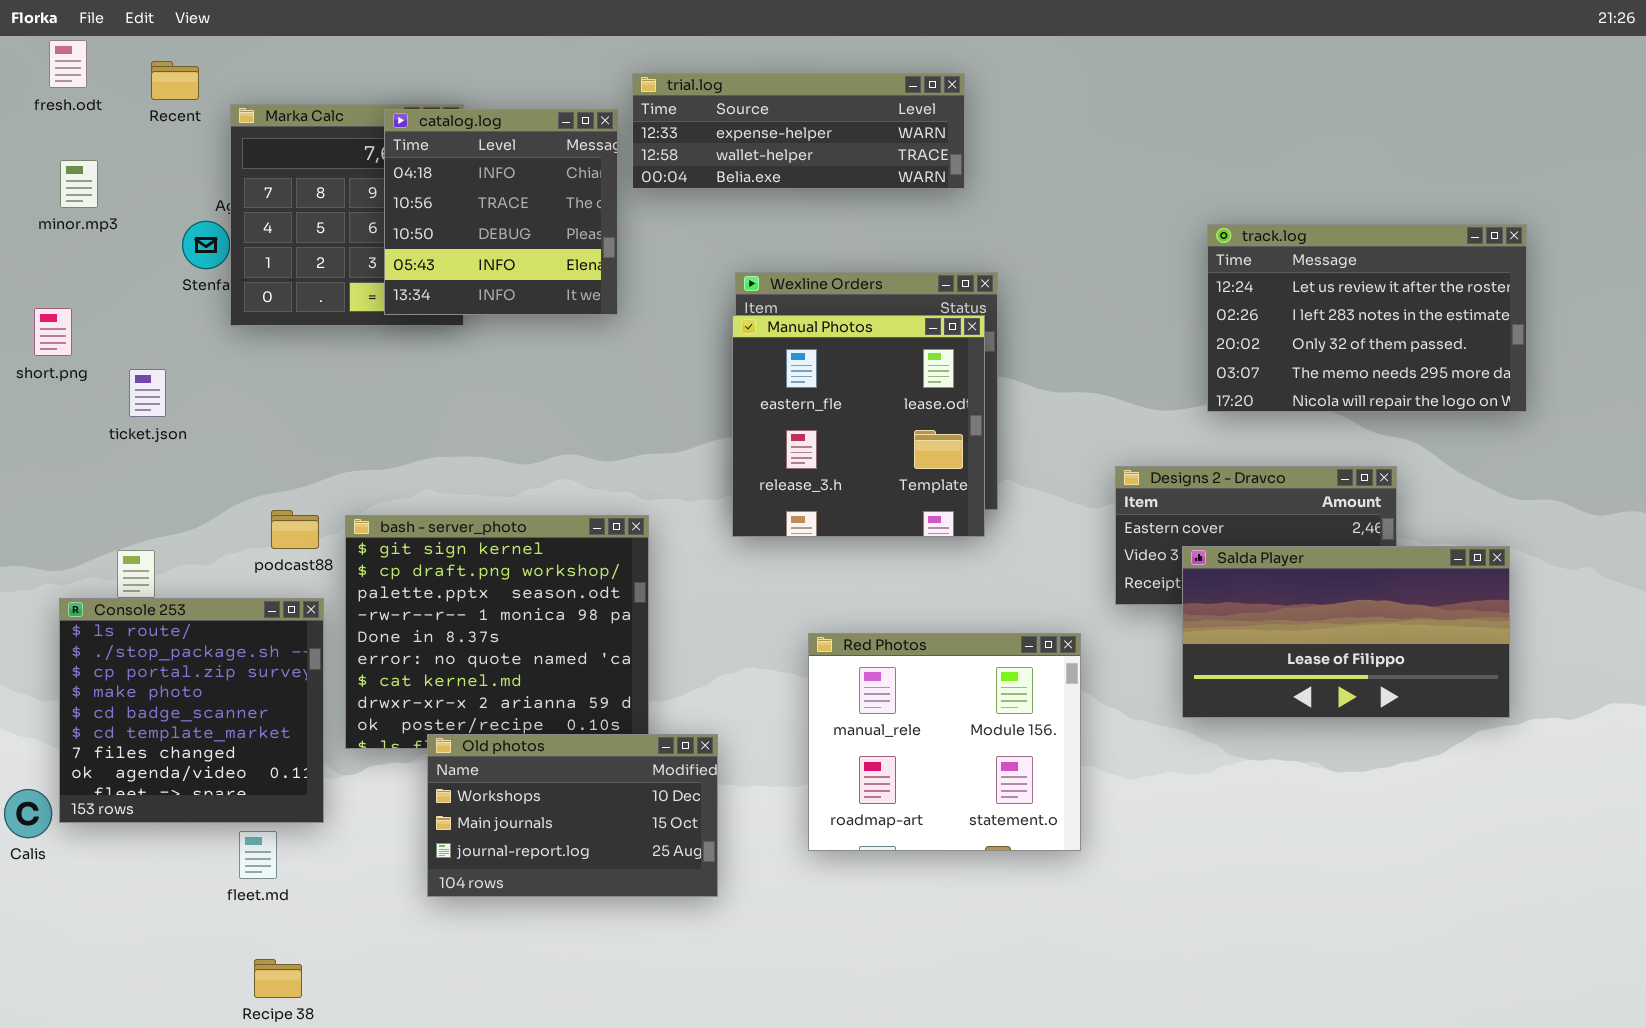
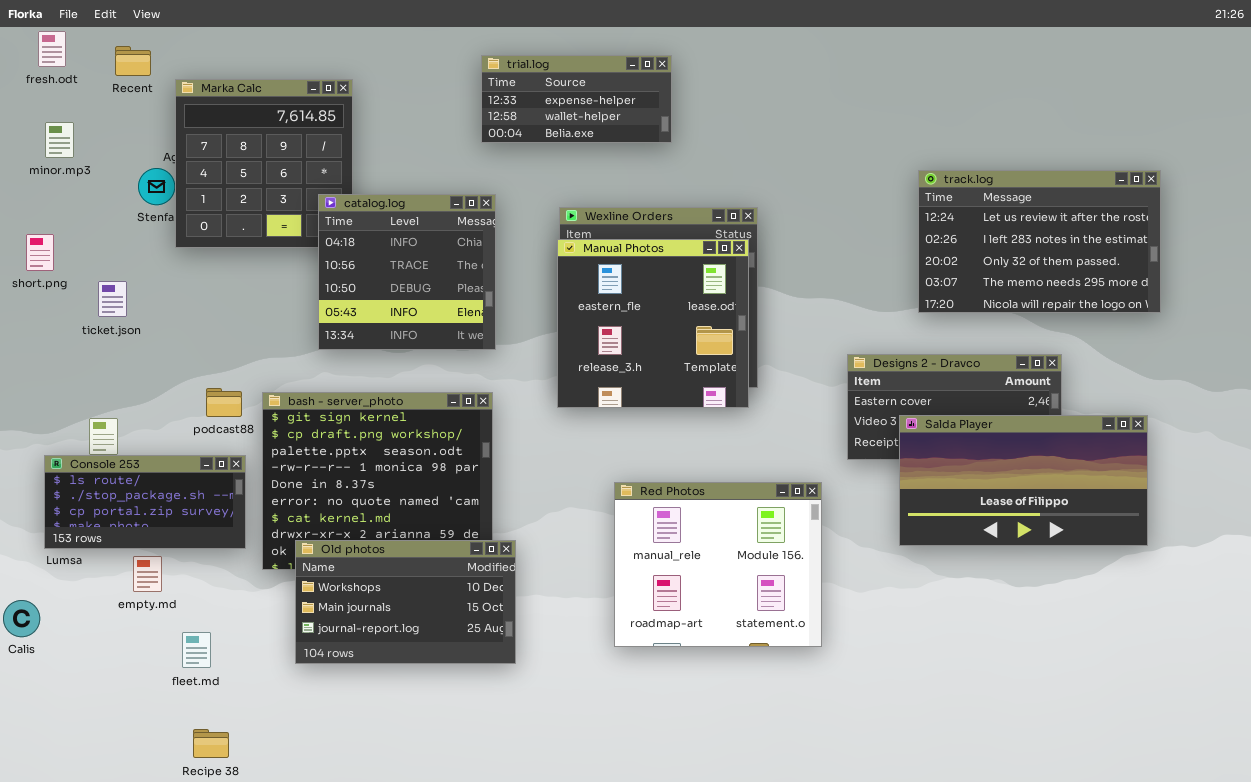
trial.log: [632,73,965,189] -> [481,55,672,143], resized
catalog.log: [384,109,618,315] -> [318,194,496,350], moved
Console 253: [59,598,324,823] -> [44,455,246,549], resized
Old photos: [427,734,718,897] -> [295,540,516,664], moved

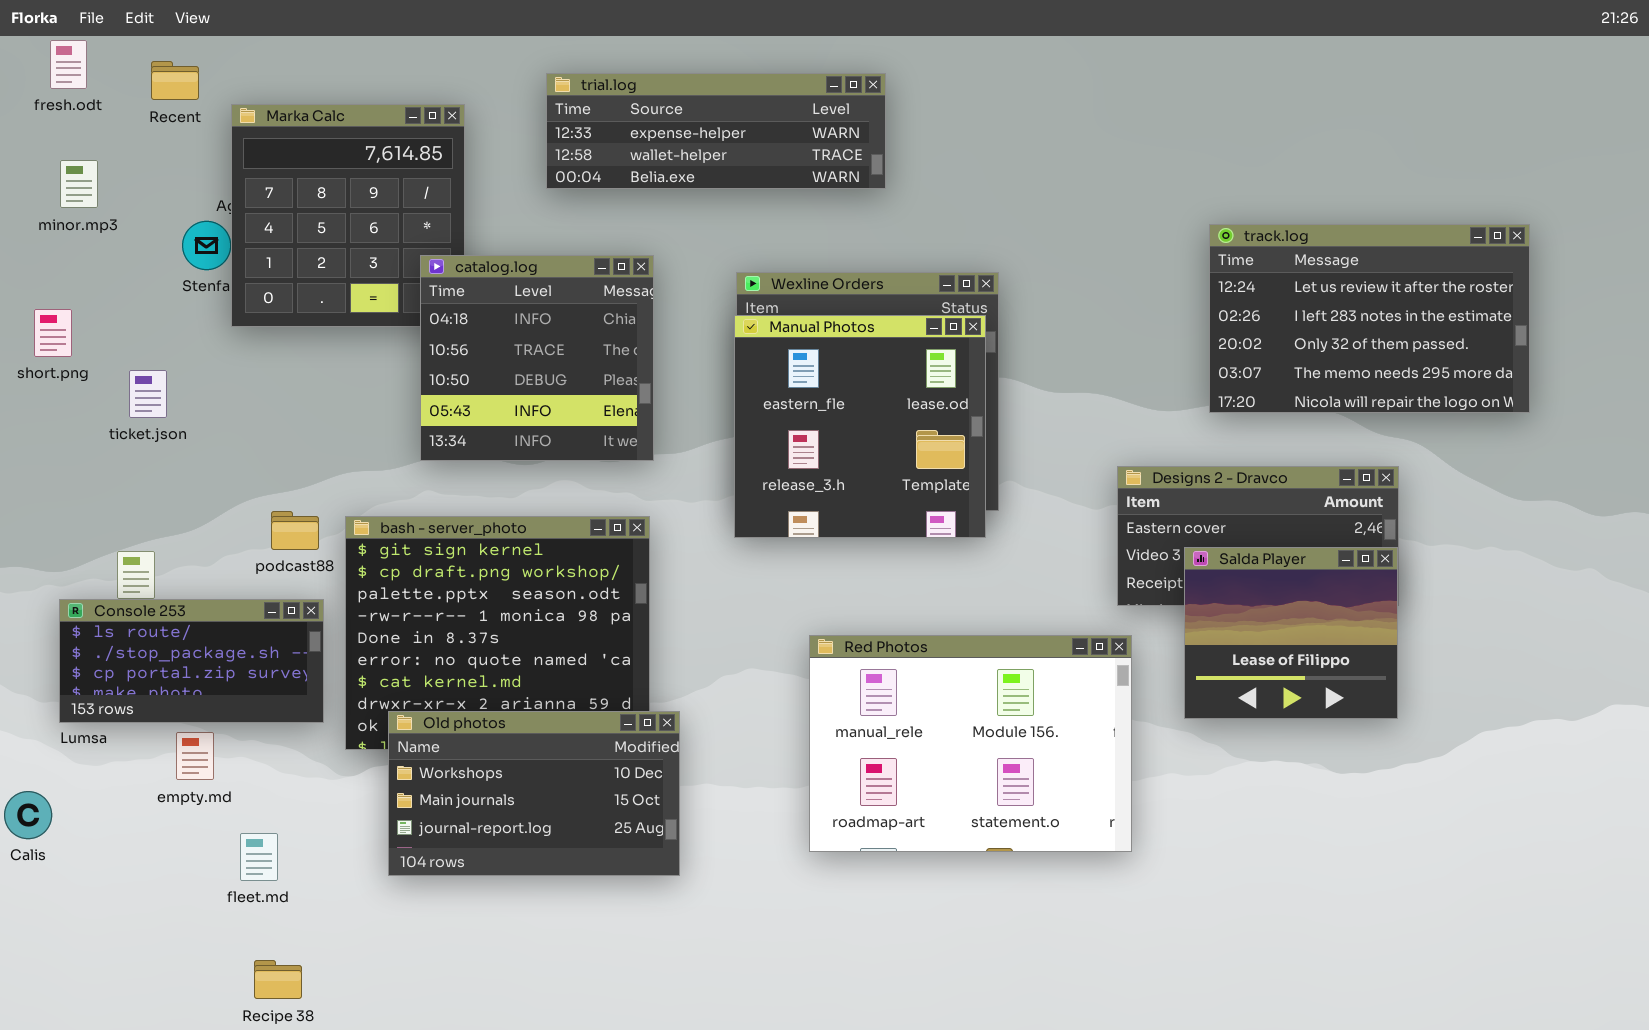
trial.log: [481,55,672,143] -> [546,73,886,189], resized
Salda Player: [899,415,1148,546] -> [1184,547,1398,719], resized
Red Photos: [614,482,822,647] -> [809,635,1132,852], resized

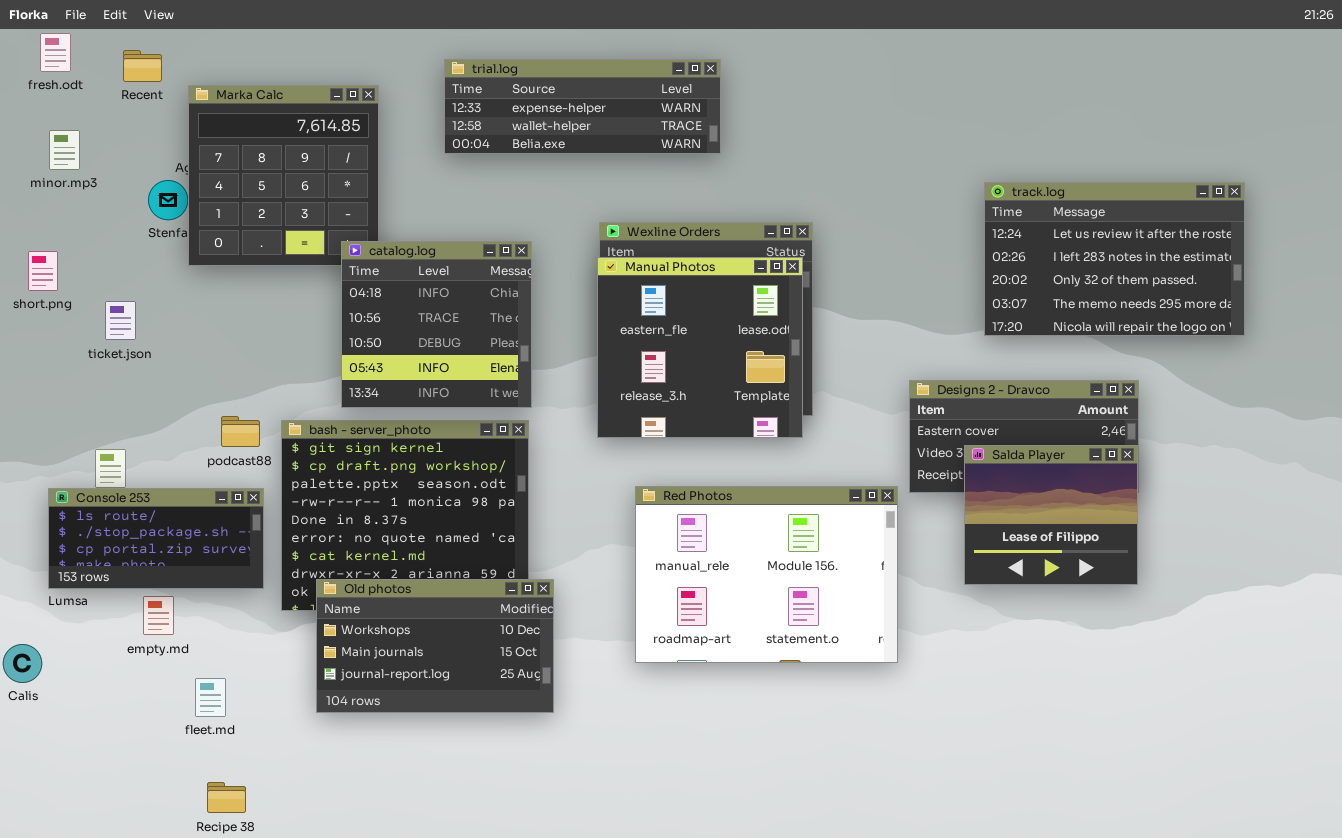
catalog.log: [420,255,654,461] -> [341,241,532,408], moved
Red Photos: [809,635,1132,852] -> [635,486,898,663], moved

